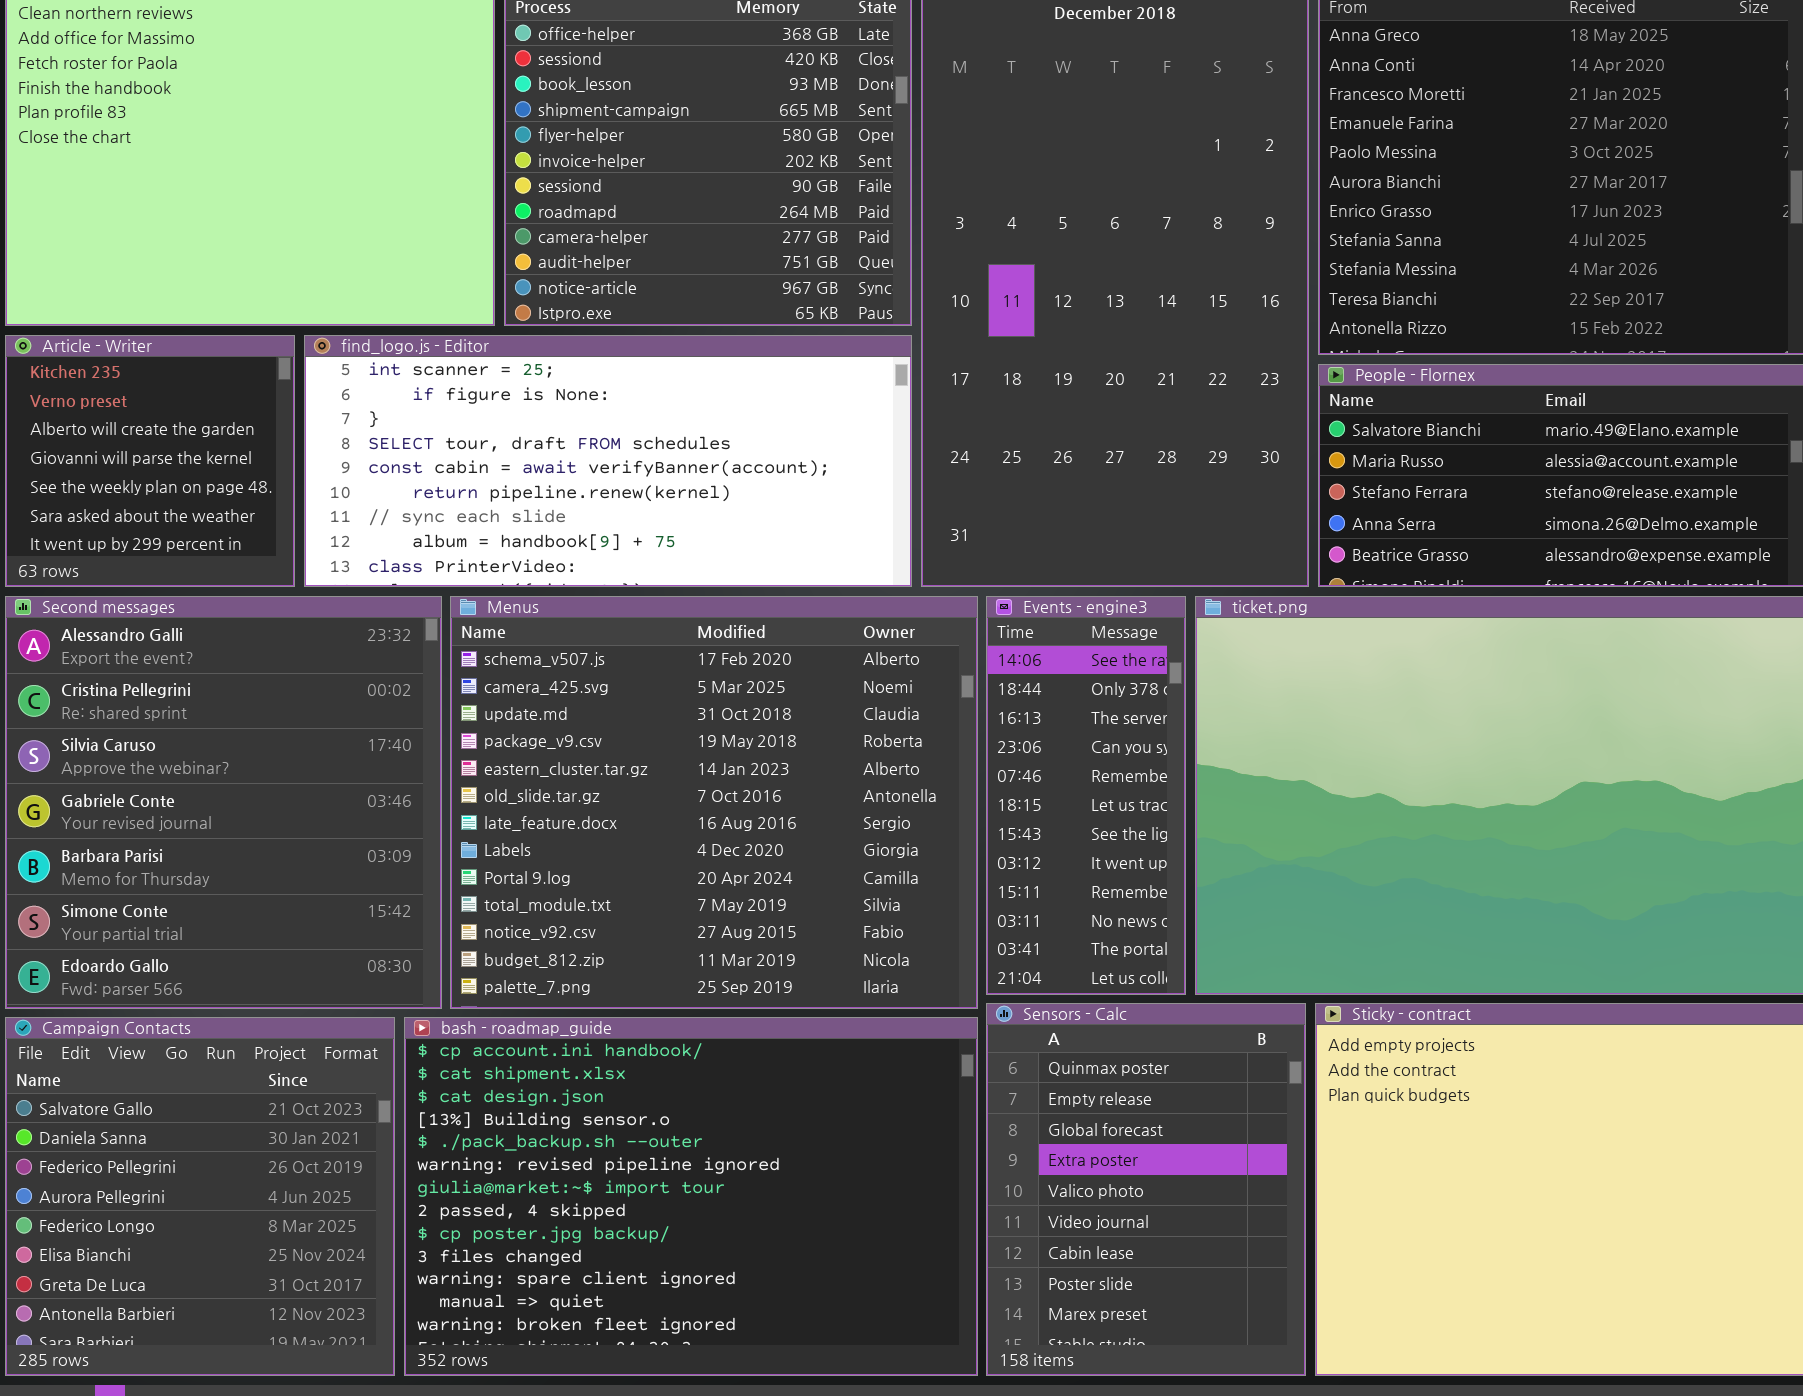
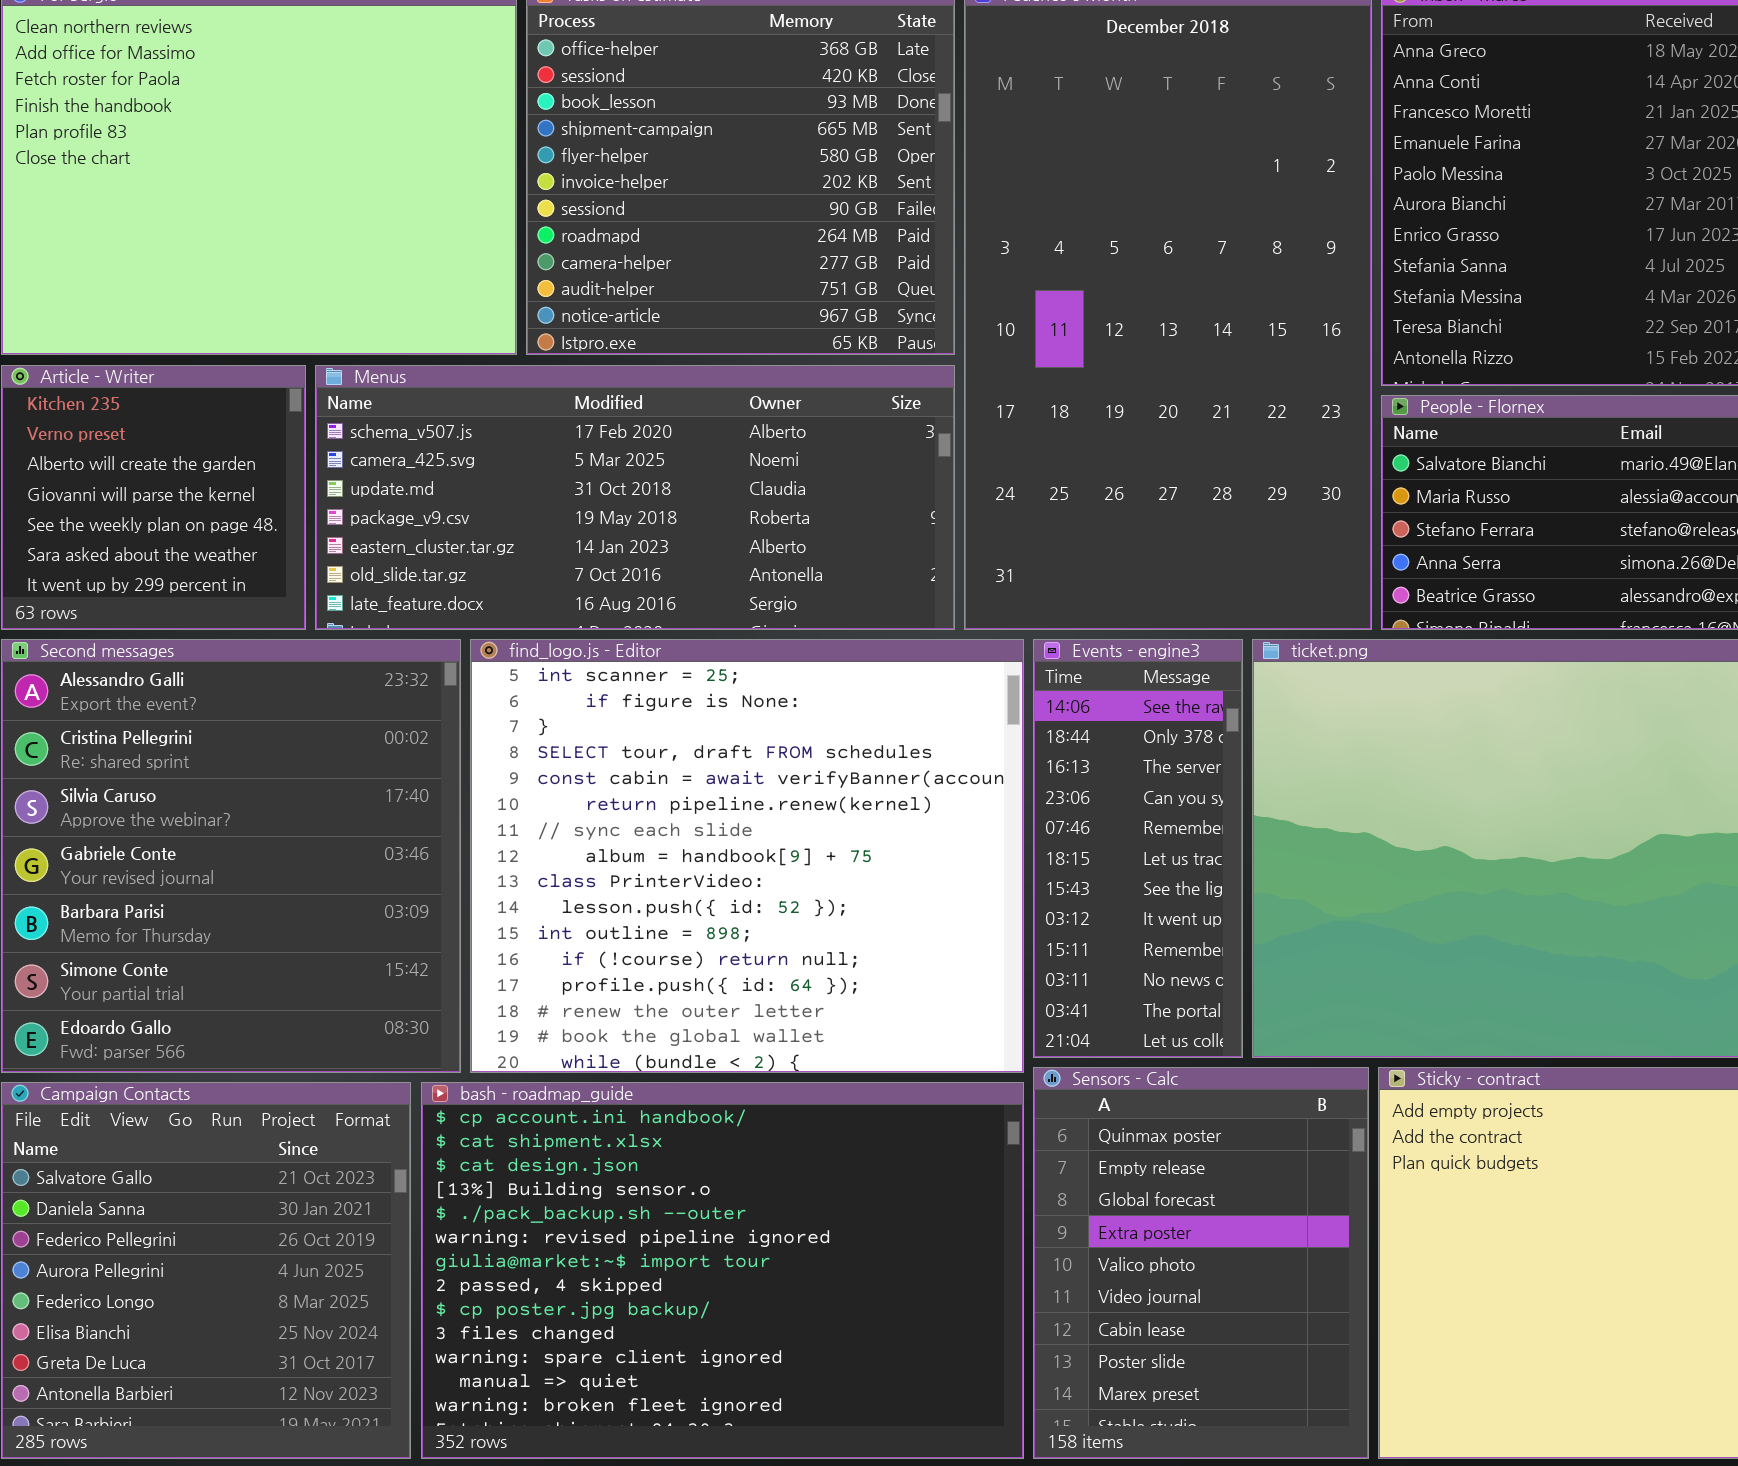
find_logo.js - Editor: [304,335,912,587] -> [470,639,1024,1073], moved, resized
Menus: [450,596,978,1009] -> [315,365,955,630], moved, resized

